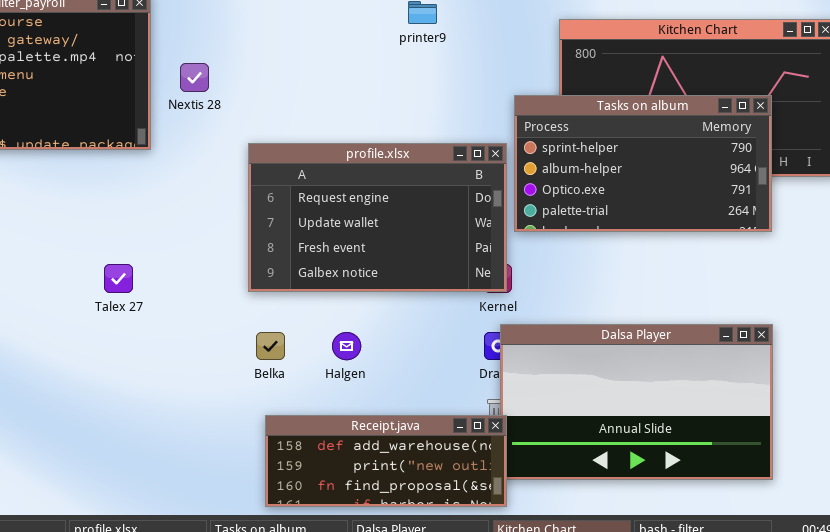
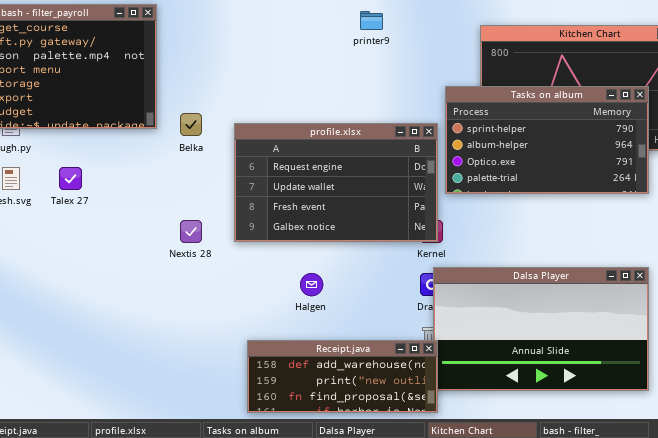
Nextis 28: [180,63,209,92] -> [180,220,202,243], moved
Talex 27: [104,264,133,293] -> [59,167,82,190], moved
Belka: [256,332,285,360] -> [180,113,202,136], moved

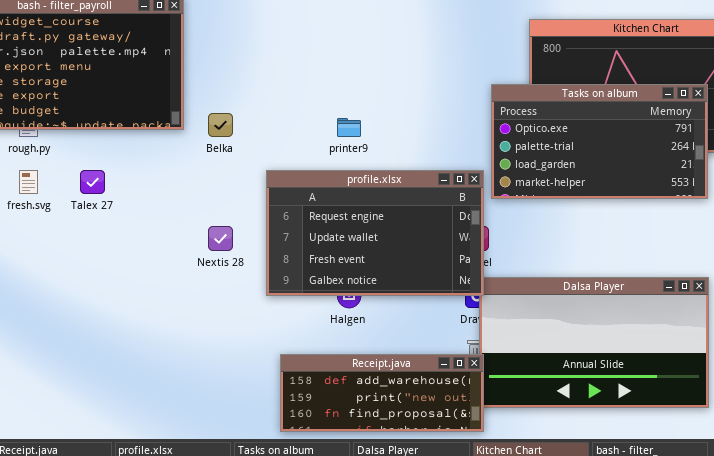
printer9: [360,11,383,30] -> [337,118,361,137], moved
Tasks on album: [445,86,649,194] -> [491,84,708,199], scrolled down 2 rows
profile.xlsx: [234,123,438,242] -> [266,170,484,296], moved

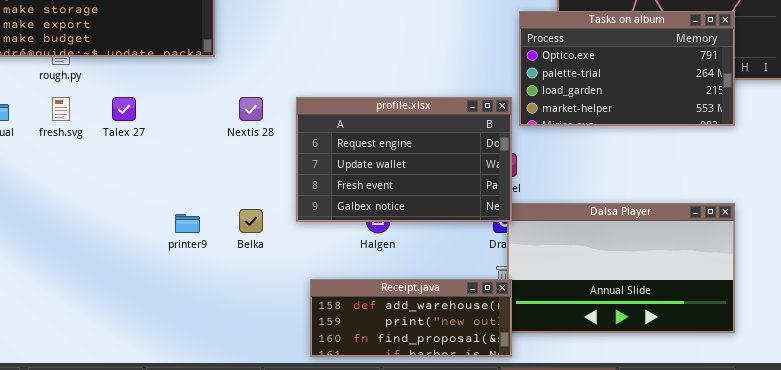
Belka: [208,113,233,137] -> [239,209,263,233], moved
printer9: [337,118,361,137] -> [175,214,200,233], moved
Nextis 28: [208,226,233,251] -> [239,97,263,121], moved

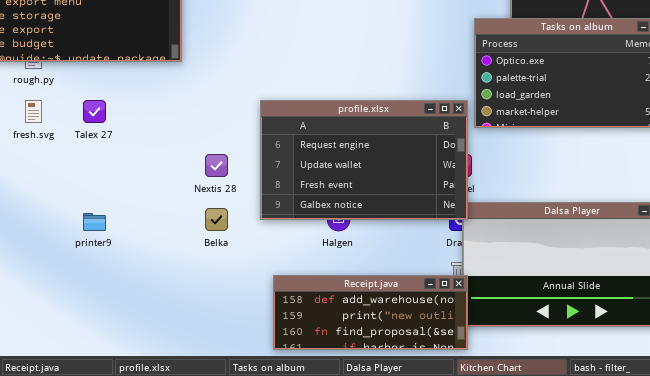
Nextis 28: [239,97,263,121] -> [205,154,228,177], moved
printer9: [175,214,200,233] -> [83,213,106,231], moved

